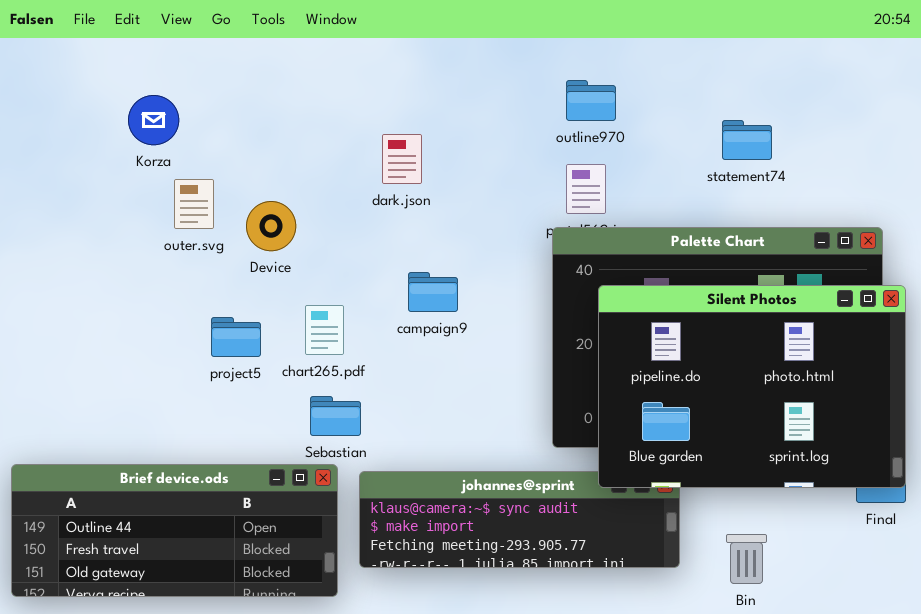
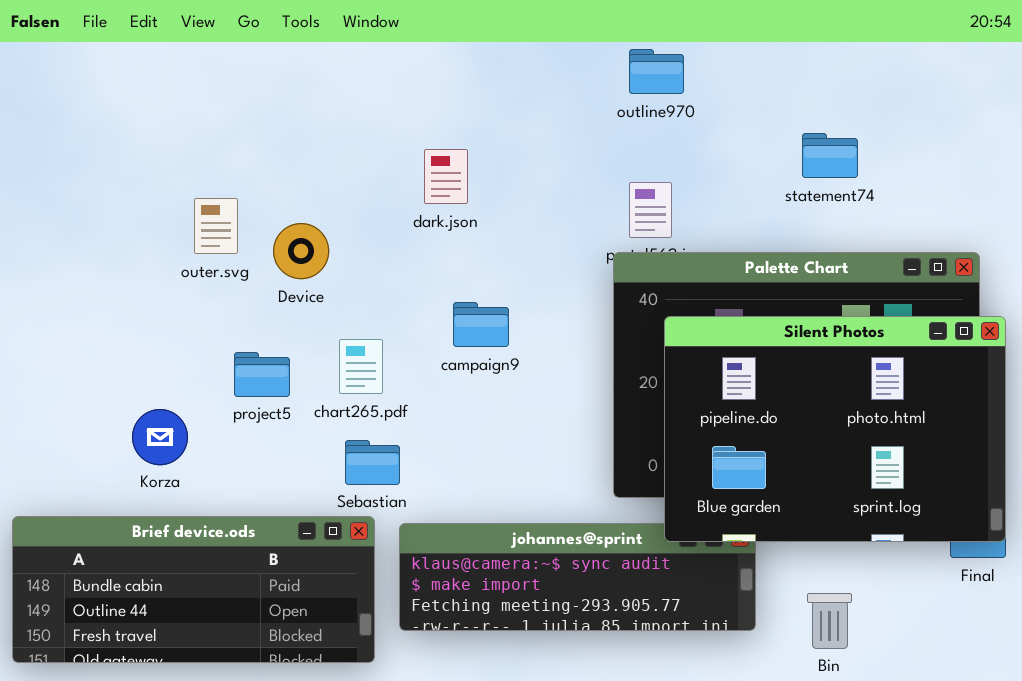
outline970: [566,80,616,121] -> [629,49,684,94], moved
Korza: [128,95,179,145] -> [132,409,188,465], moved
Brief device.ods: [11,464,338,597] -> [12,516,375,663], scrolled up 1 row

